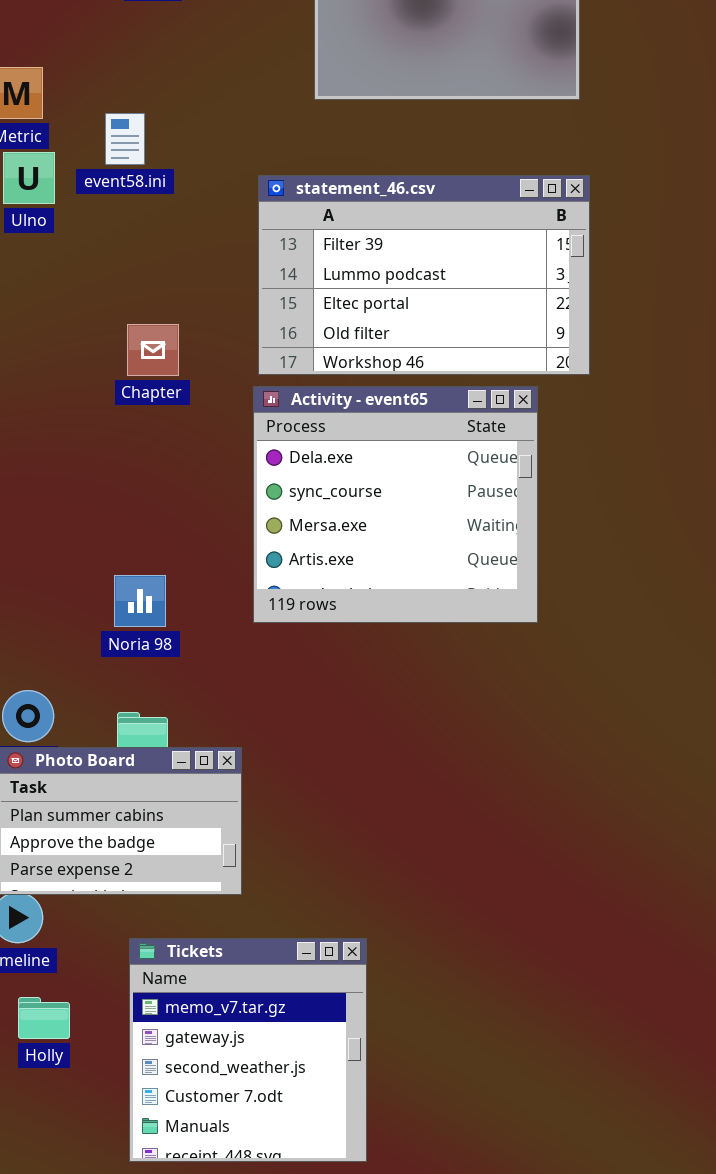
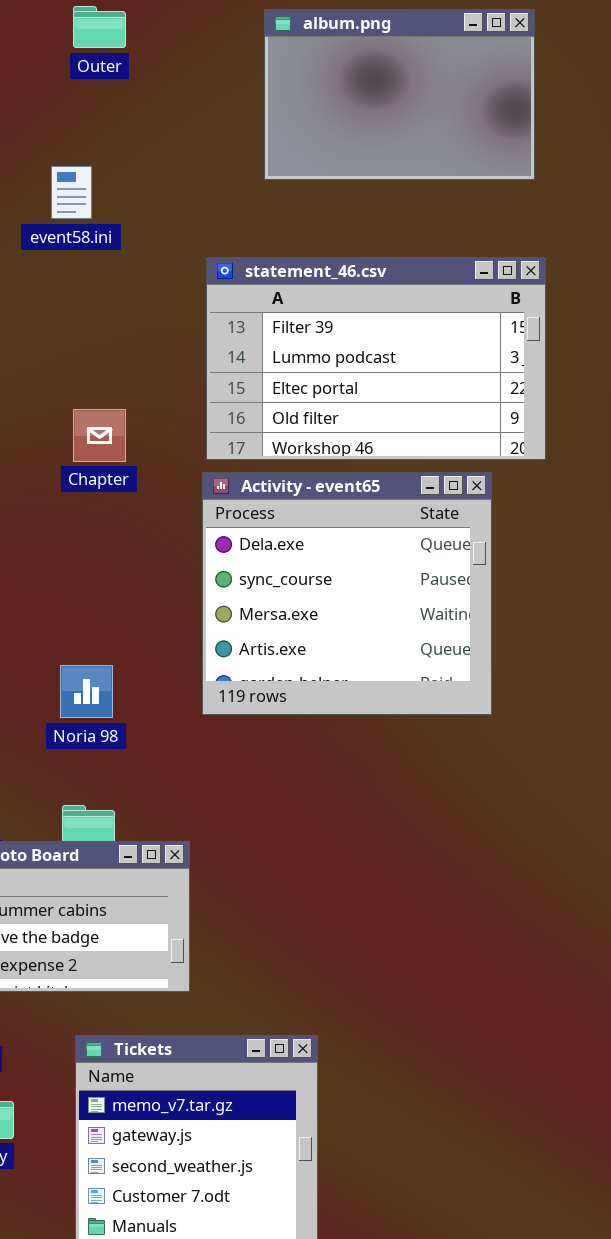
event58.ini: [105,113,145,165] -> [51,166,92,219], moved

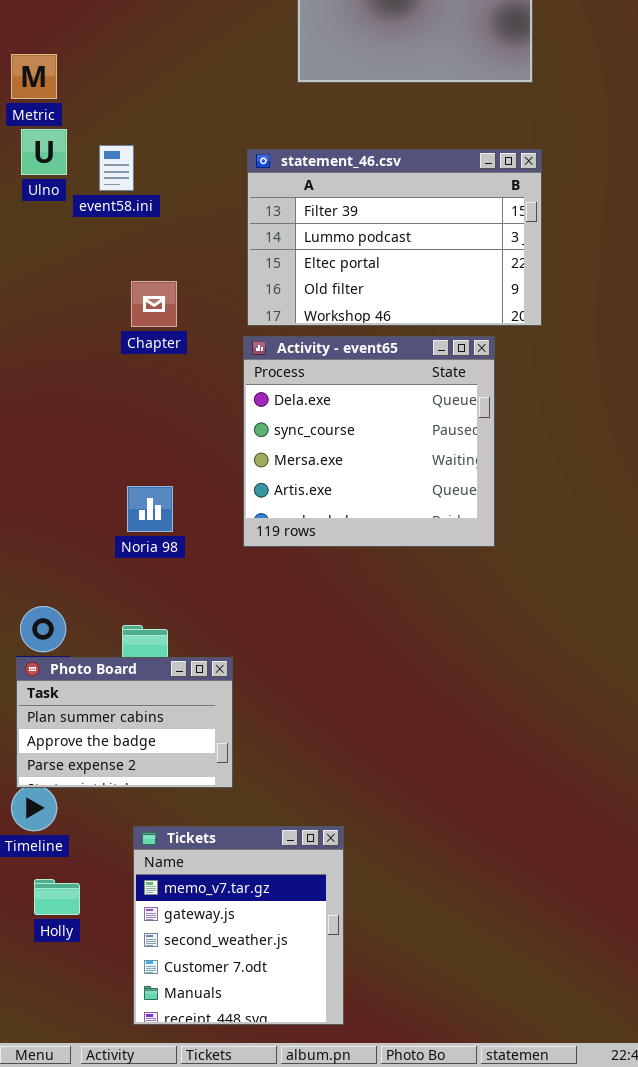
event58.ini: [51,166,92,219] -> [99,145,134,191], moved
Noria 98: [60,665,113,718] -> [127,486,173,532], moved

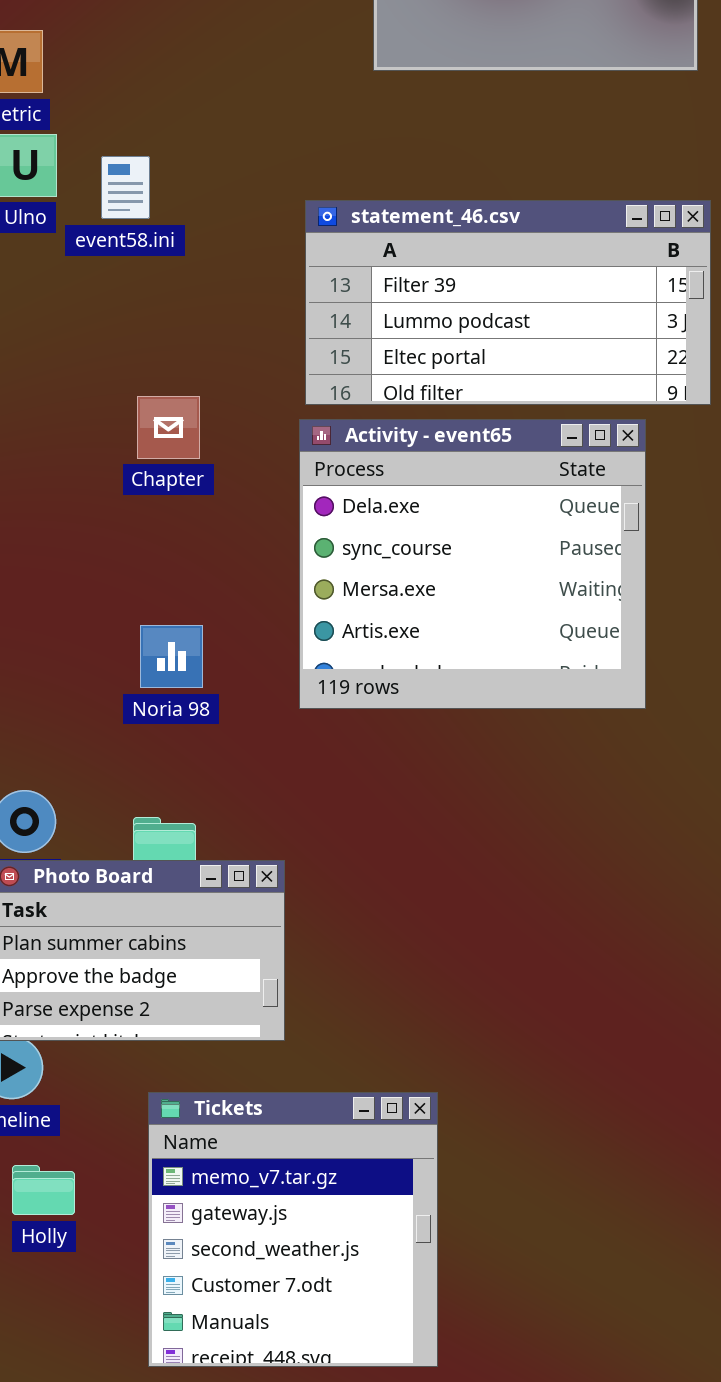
statement_46.csv: [247,149,542,326] -> [305,200,711,405], resized
Chapter: [131,281,177,327] -> [137,396,200,459], moved

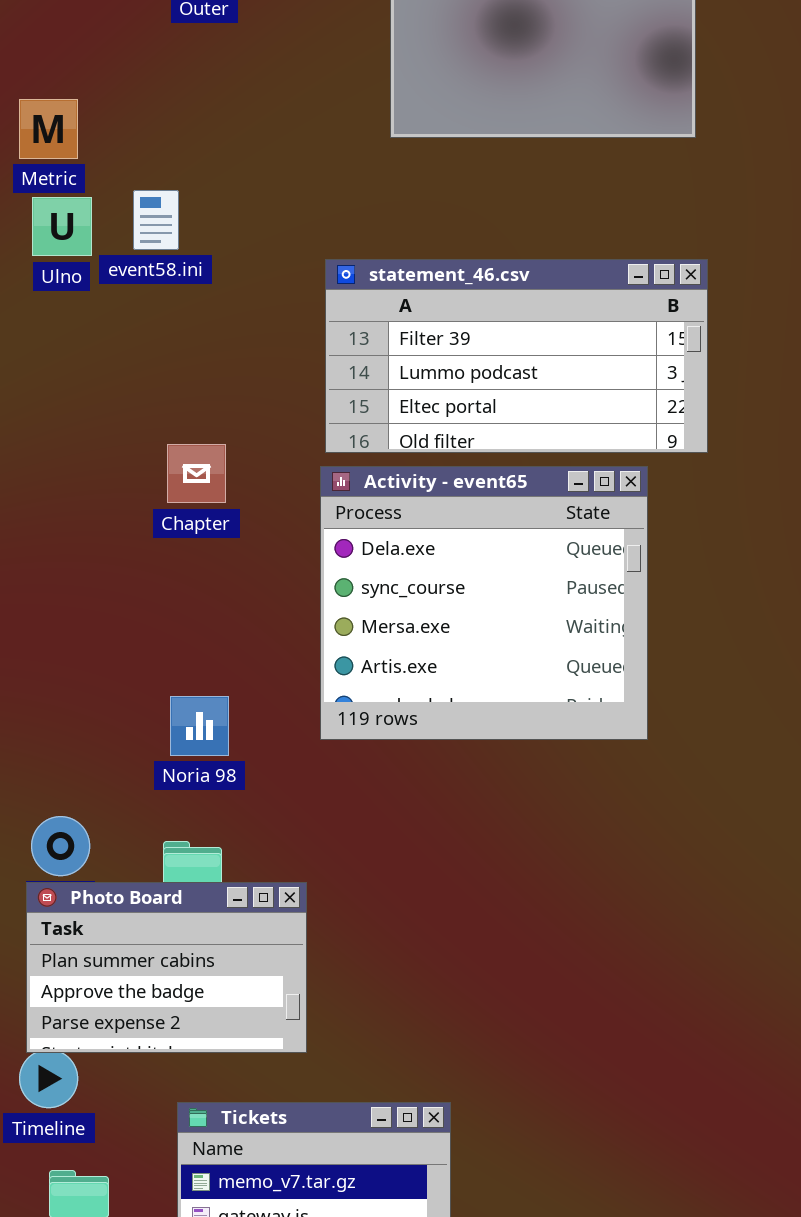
event58.ini: [101,156,150,219] -> [133,190,179,250], moved
Noria 98: [140,625,203,688] -> [170,696,229,756], moved

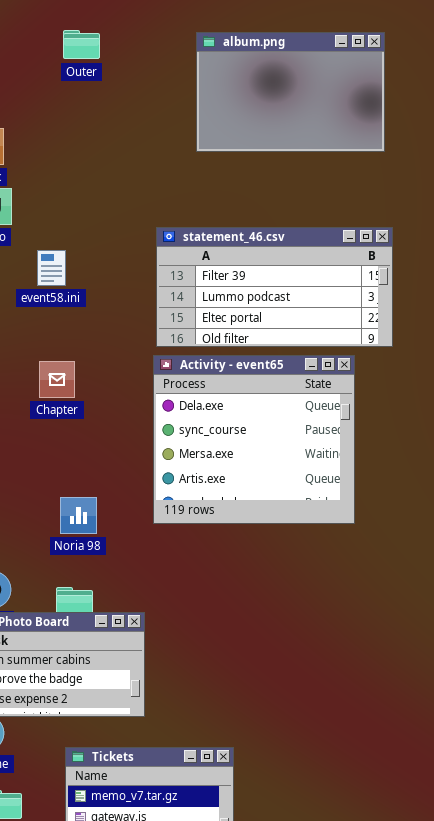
event58.ini: [133,190,179,250] -> [37,250,66,286], moved
Chapter: [167,444,226,503] -> [39,361,75,398], moved

